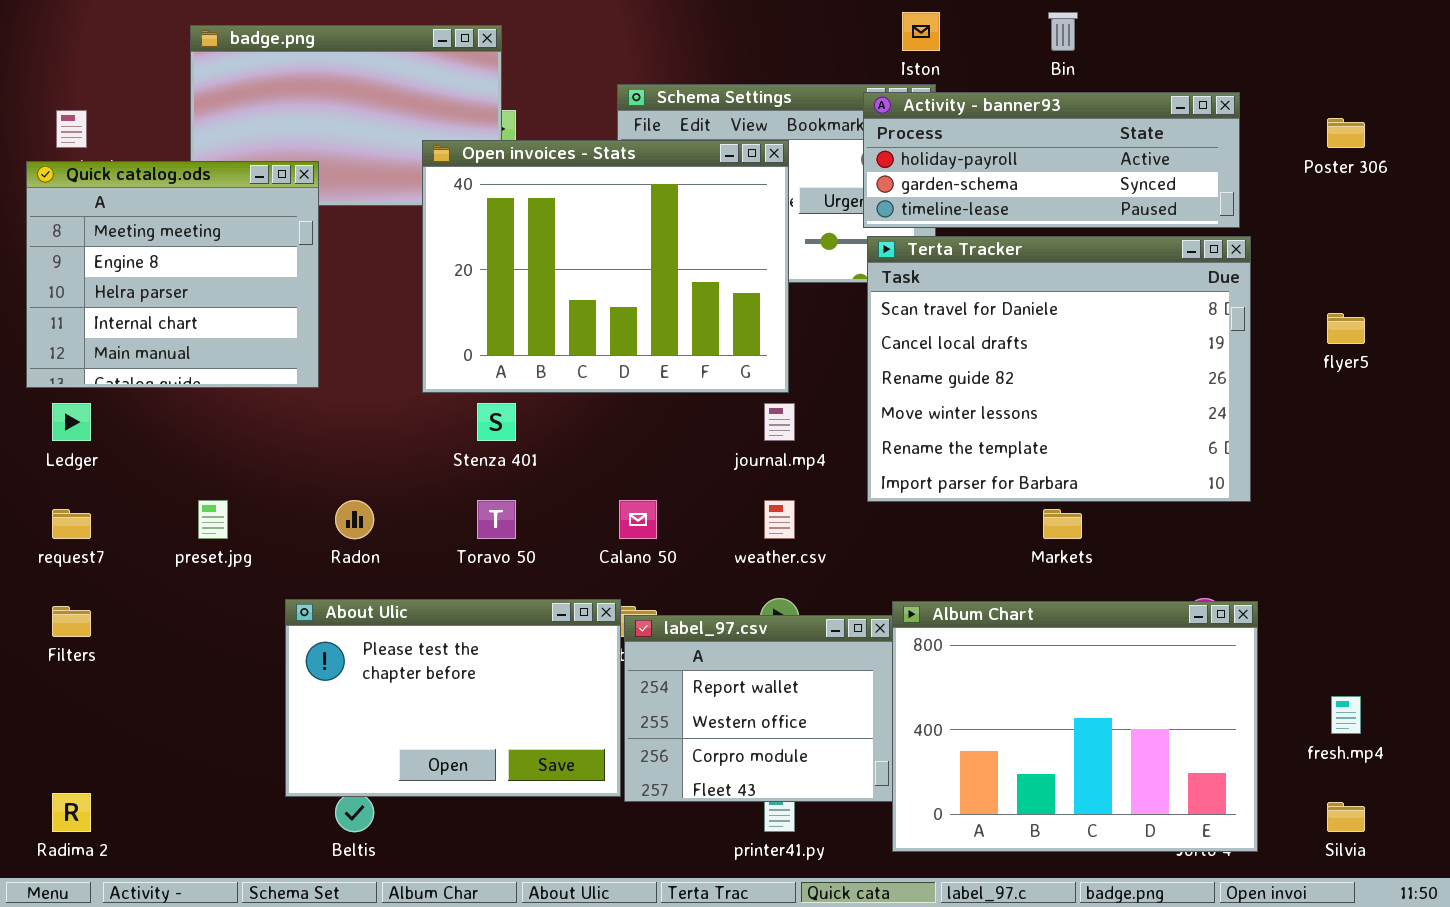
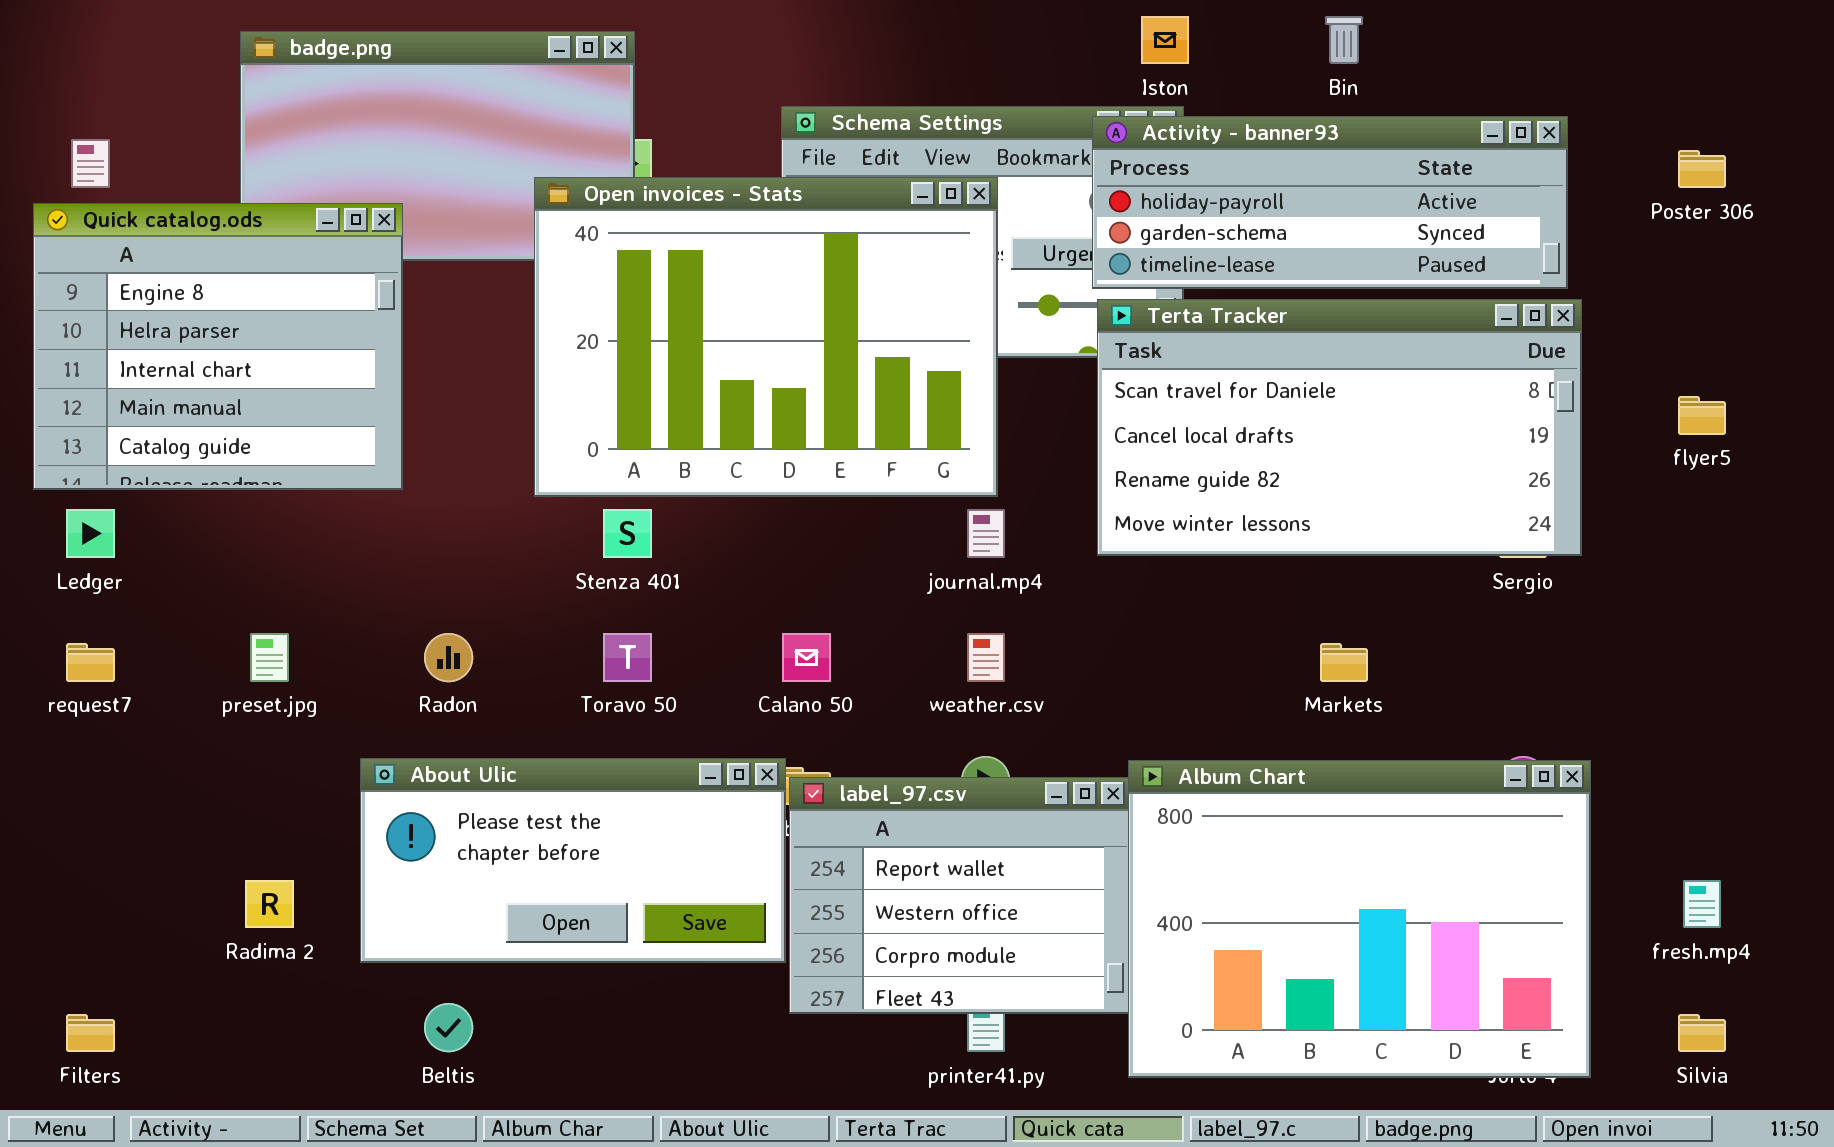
Quick catalog.ods: [26,161,319,388] -> [33,203,403,490], scrolled down 1 row
Terta Tracker: [867,236,1251,502] -> [1097,299,1582,556], resized
About Ulic: [285,599,621,797] -> [360,758,786,963], resized
Filters: [52,606,91,637] -> [66,1014,115,1052], moved
Radima 2: [52,793,91,832] -> [245,880,294,928], moved

